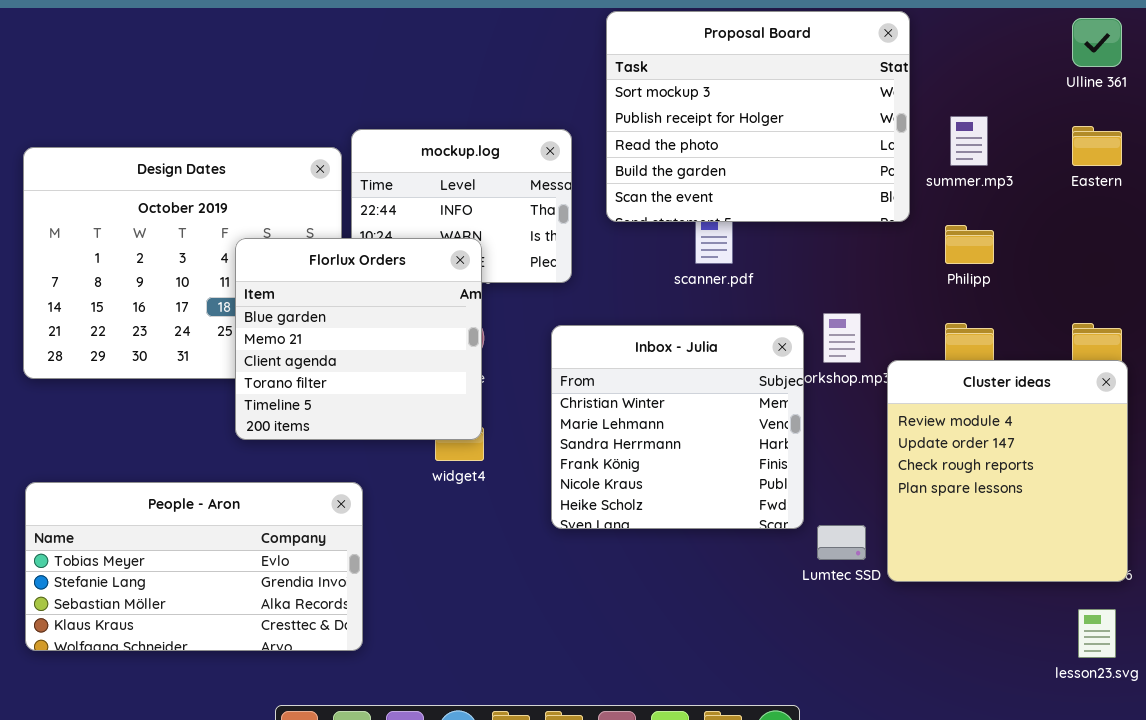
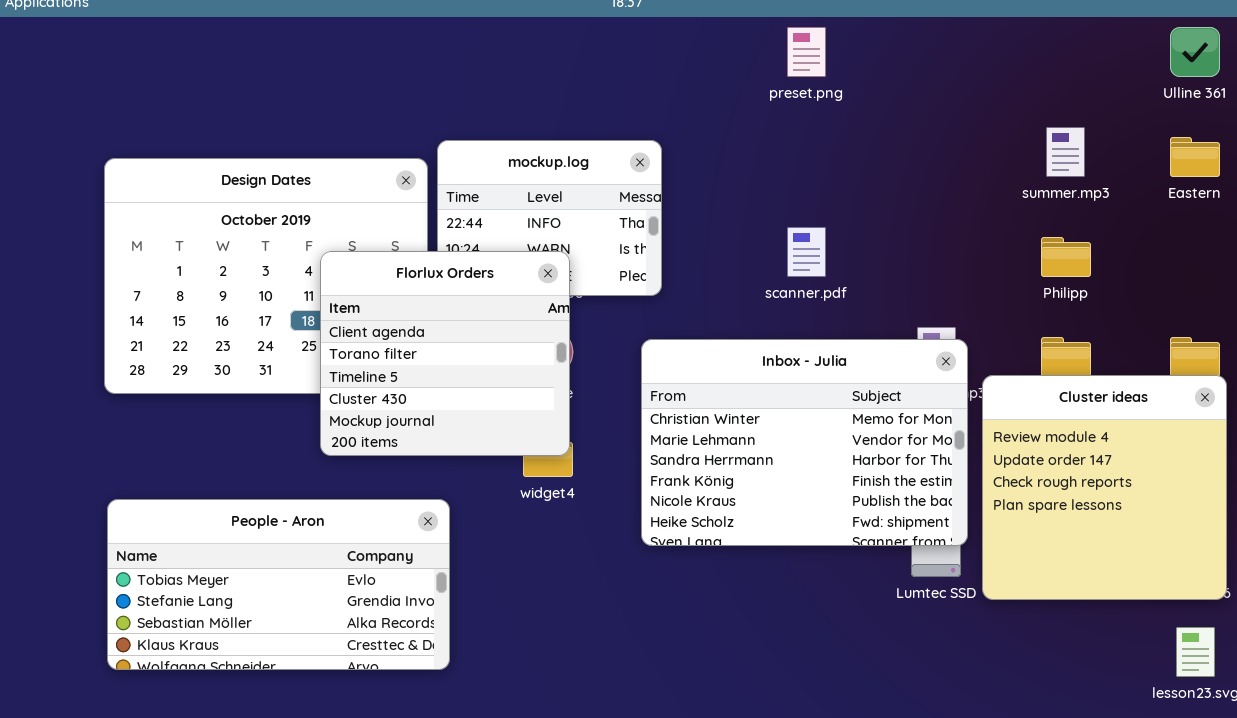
Proposal Board: [606,11,910,222] -> none, closed
Florlux Orders: [235,238,482,440] -> [320,251,570,456], scrolled down 2 rows
Inbox - Julia: [551,325,804,529] -> [641,339,968,546], resized

